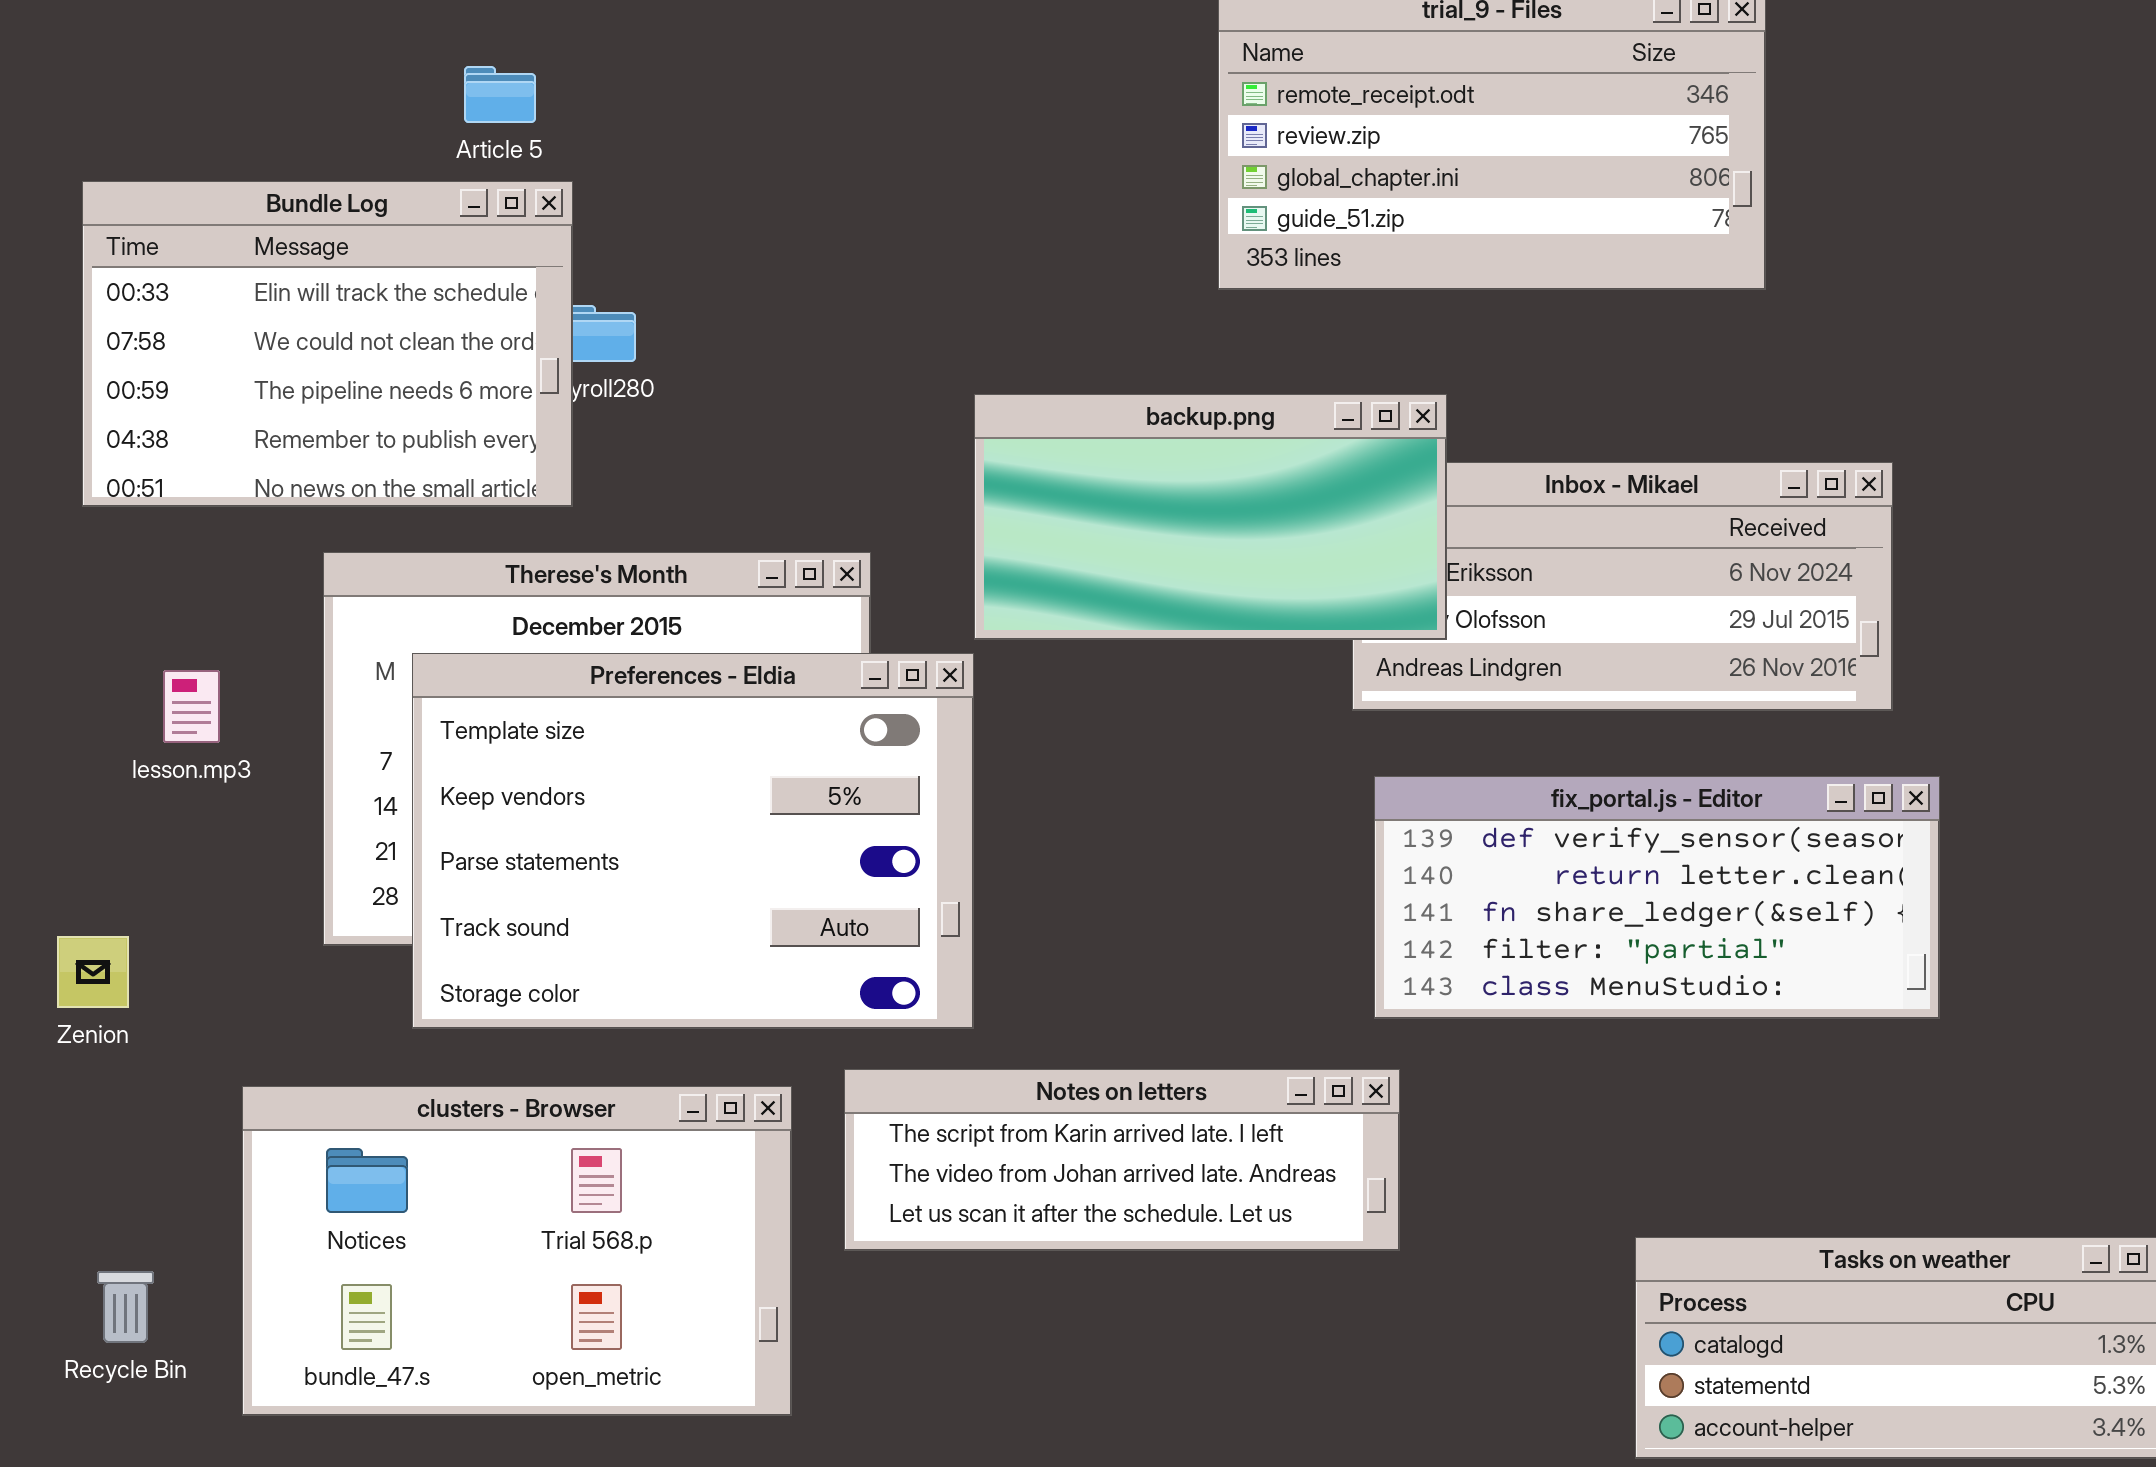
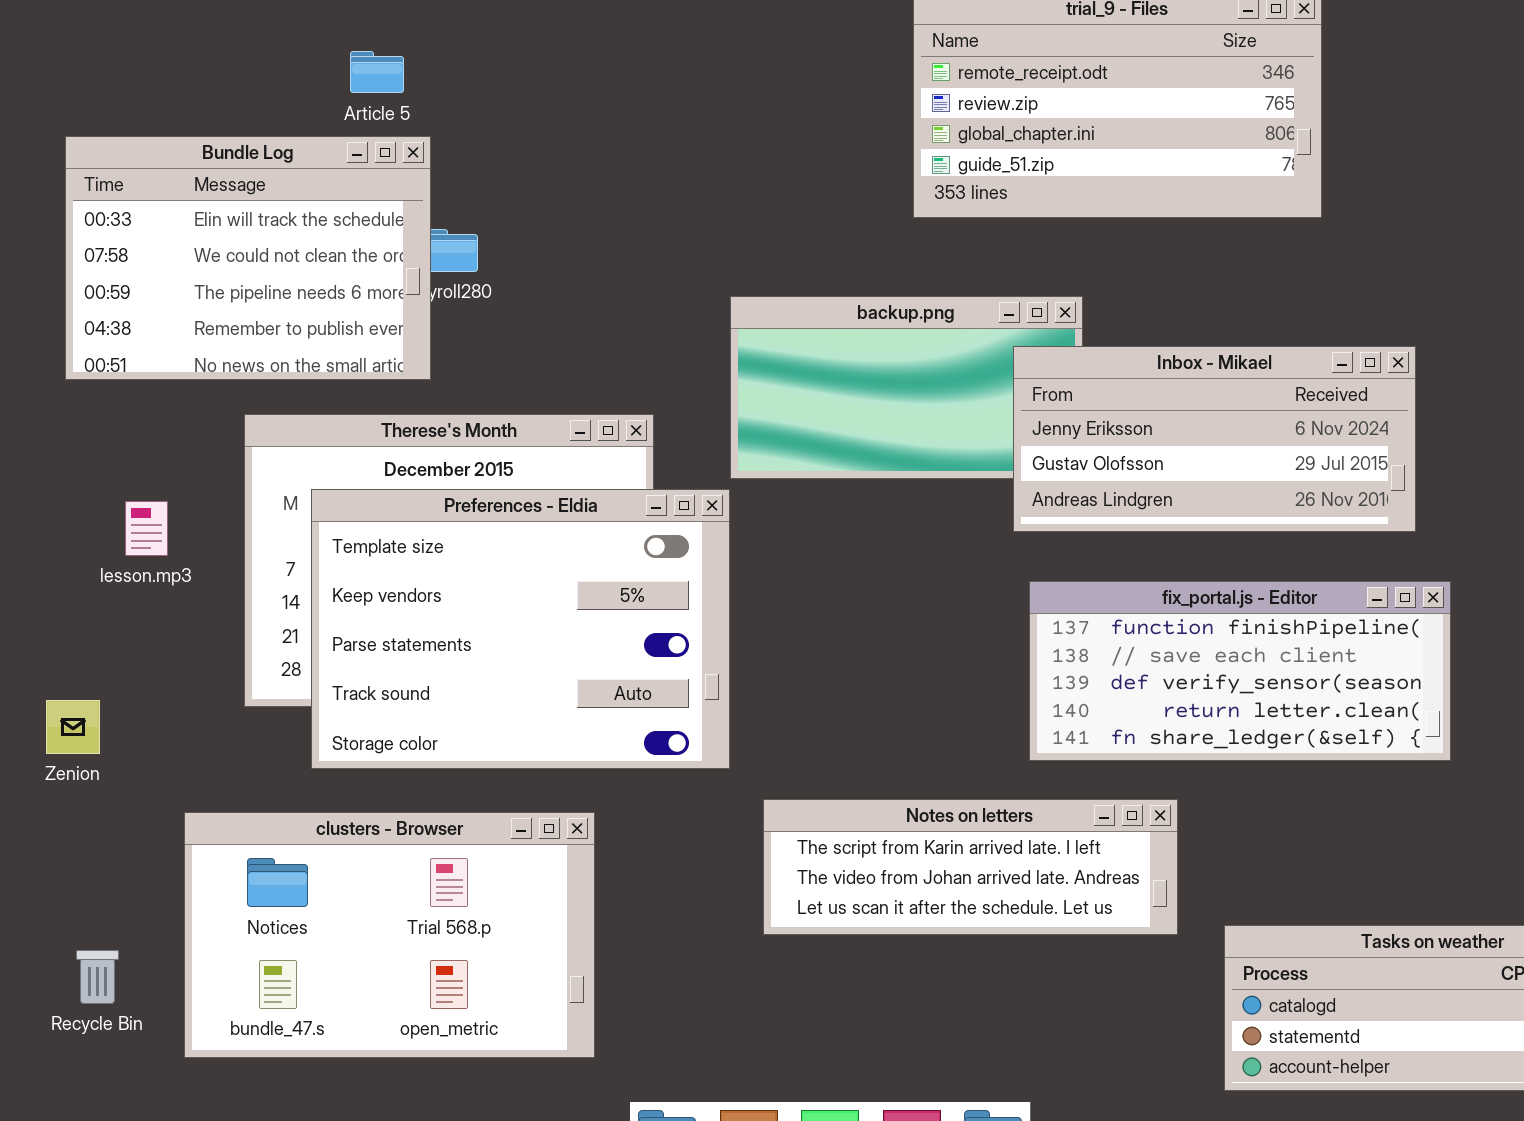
Inbox - Mikael: [1352,462,1893,711] -> [1013,346,1416,532], raised
fix_portal.js - Editor: [1374,776,1940,1019] -> [1029,581,1451,761], scrolled up 2 rows
Notes on letters: [844,1069,1400,1251] -> [763,799,1178,935], moved

